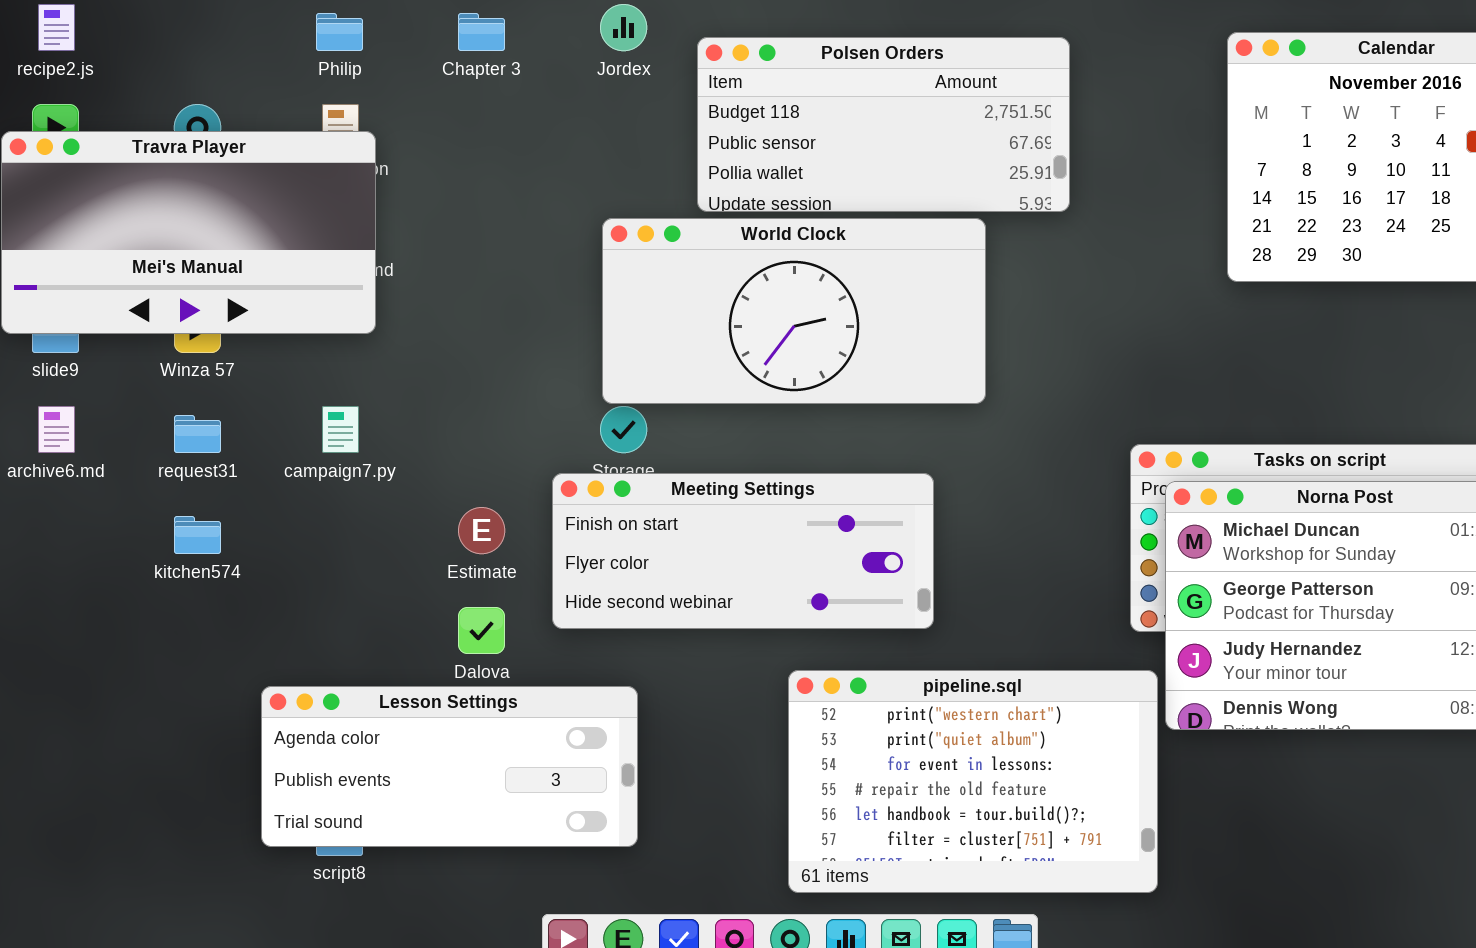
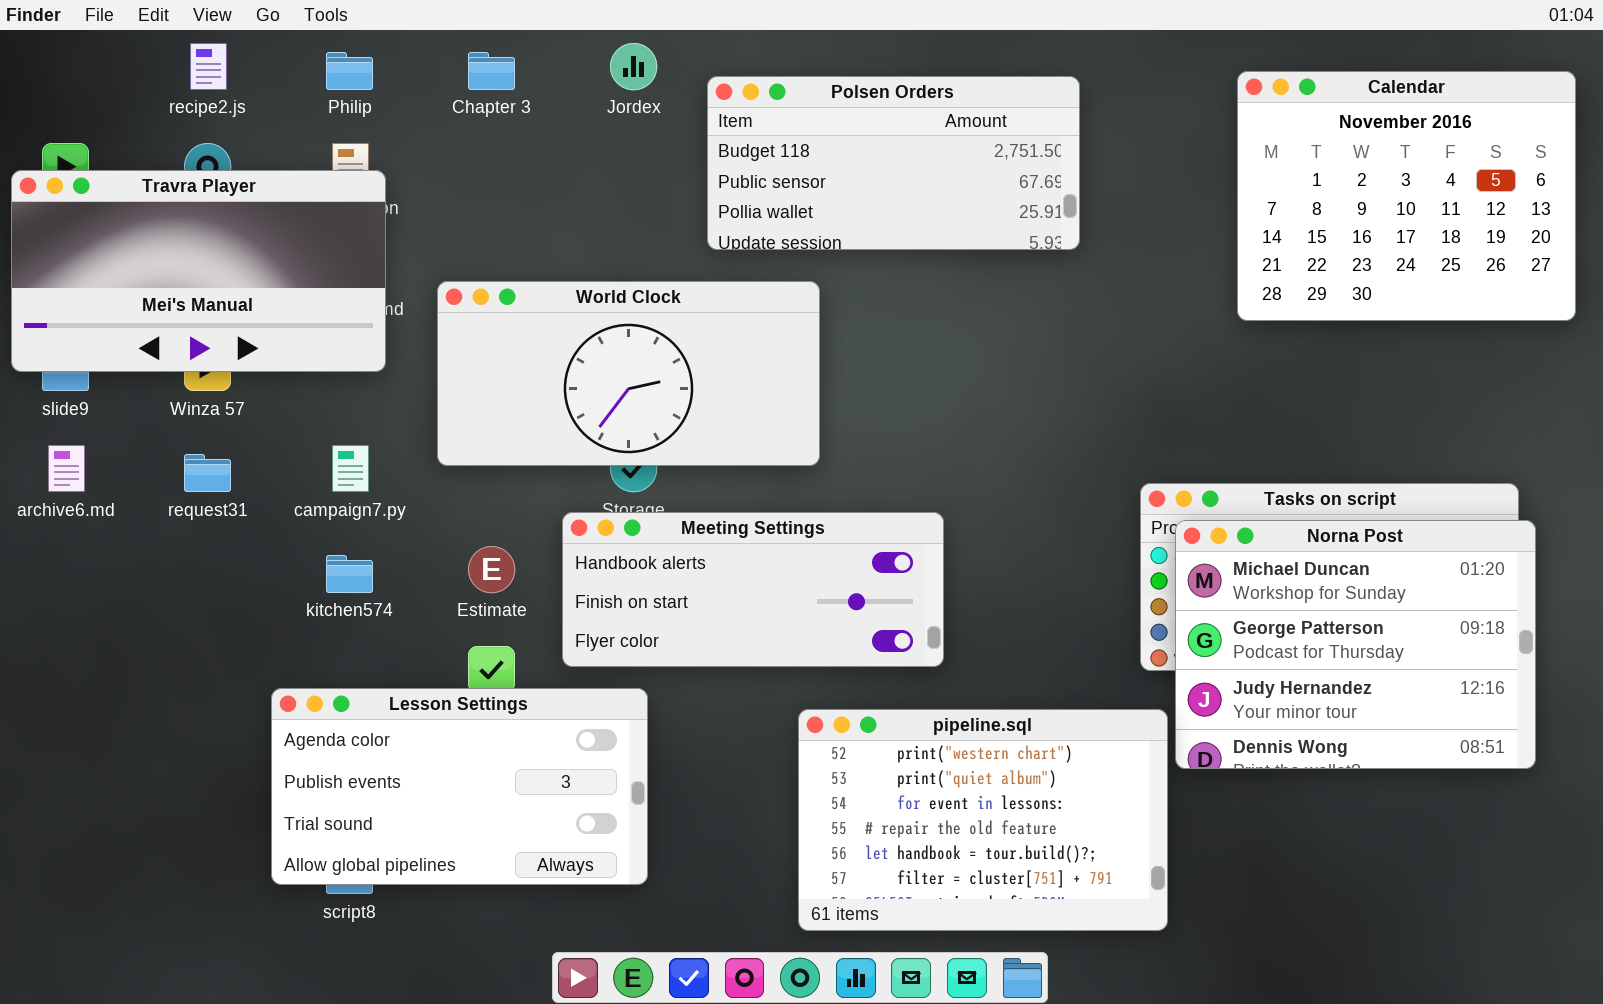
recipe2.js: [38,4,75,51] -> [190,43,227,90], moved
World Clock: [602,218,986,404] -> [437,281,820,466], moved
Meeting Settings: [552,473,934,629] -> [562,512,944,667], scrolled up 1 row
kitchen574: [174,516,221,554] -> [326,555,373,593], moved
Lesson Settings: [261,686,638,847] -> [271,688,648,885], resized

